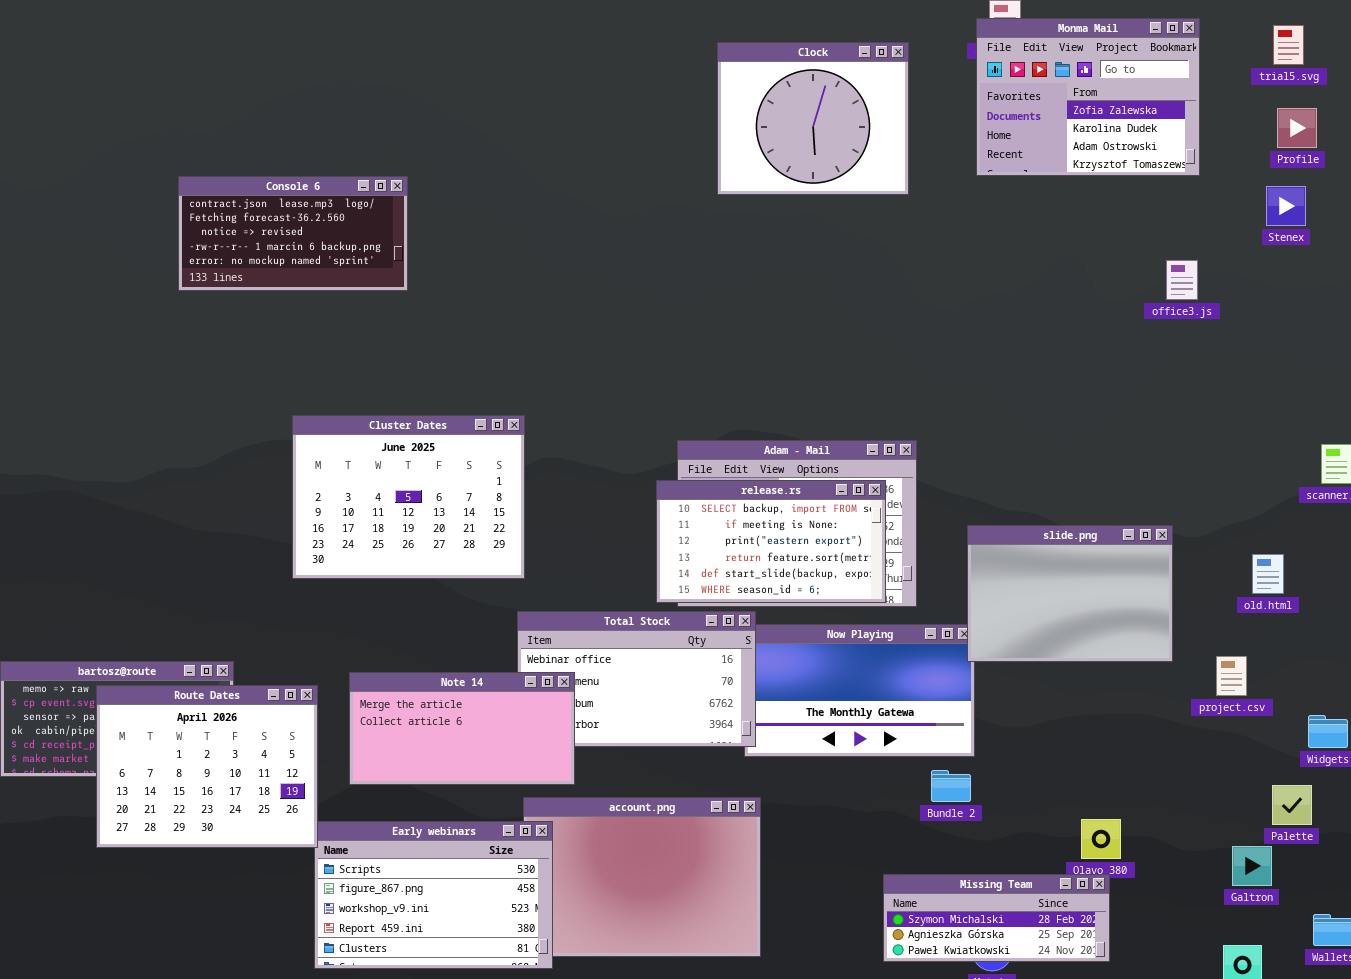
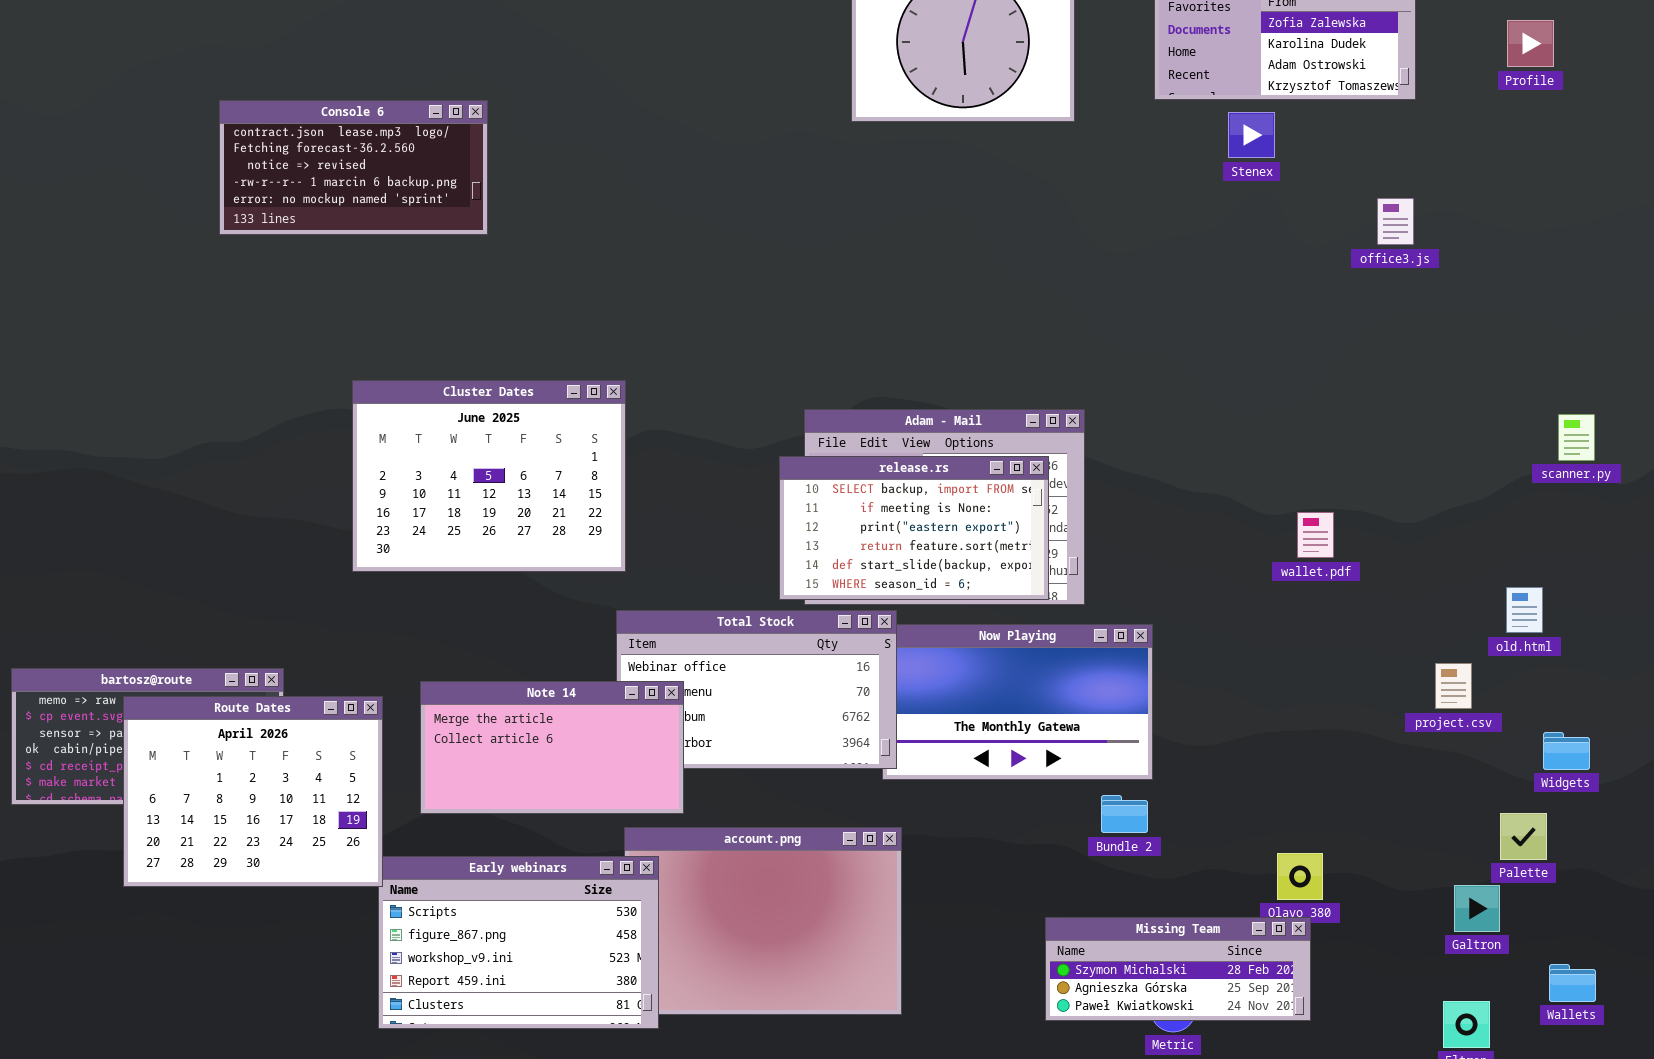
Stenex: [1266,186,1306,226] -> [1228,112,1275,158], moved
slide.png: [967,525,1173,662] -> none, closed
old.html: [1252,554,1284,594] -> [1506,587,1543,633], moved

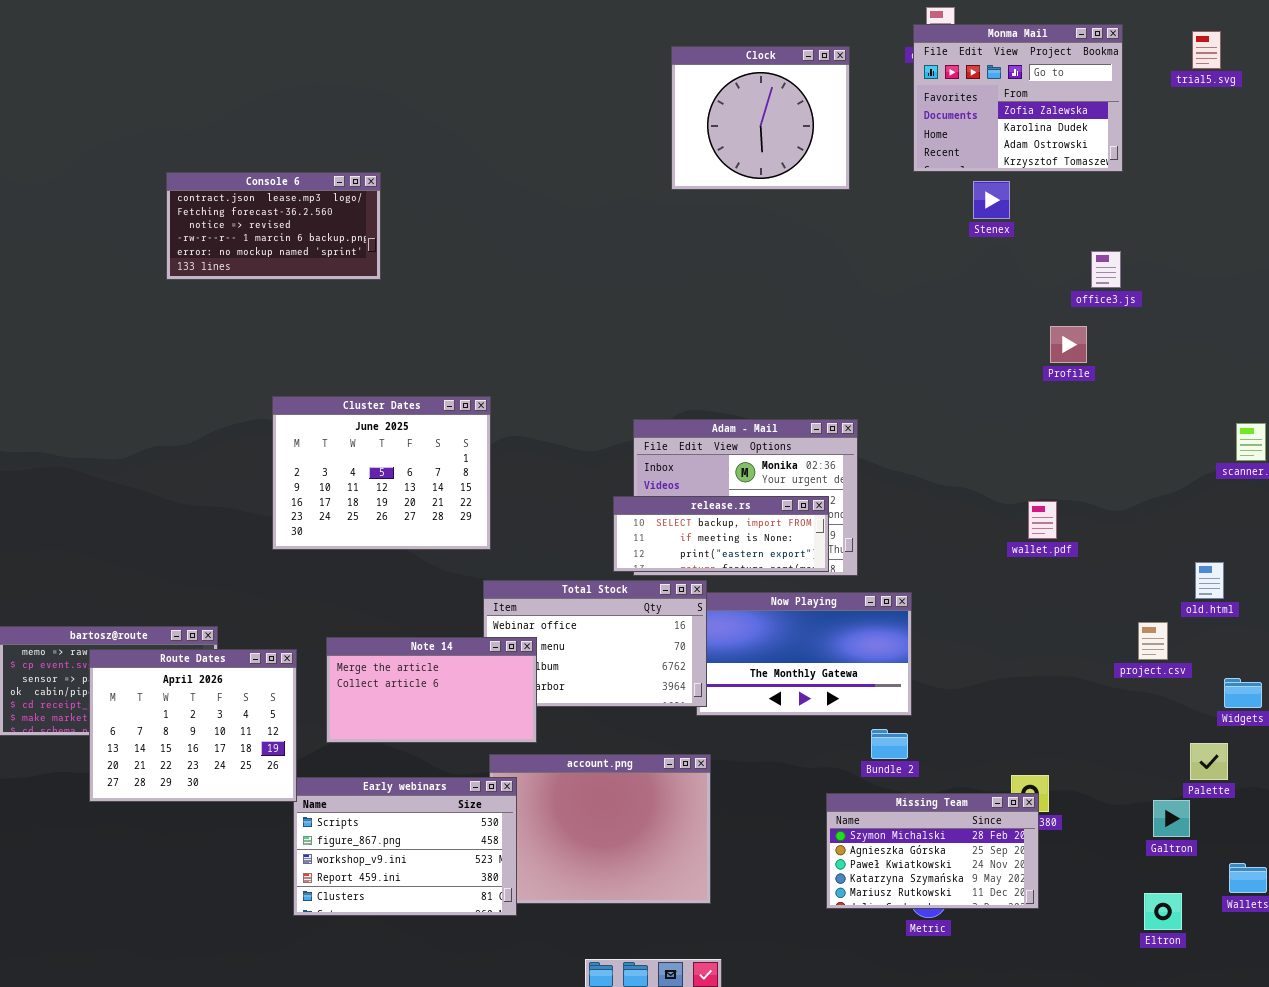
Profile: [1507,20,1554,67] -> [1050,326,1087,363], moved
release.rs: [779,456,1049,600] -> [613,496,829,572], resized
Missing Team: [1045,917,1311,1021] -> [826,793,1039,909], resized

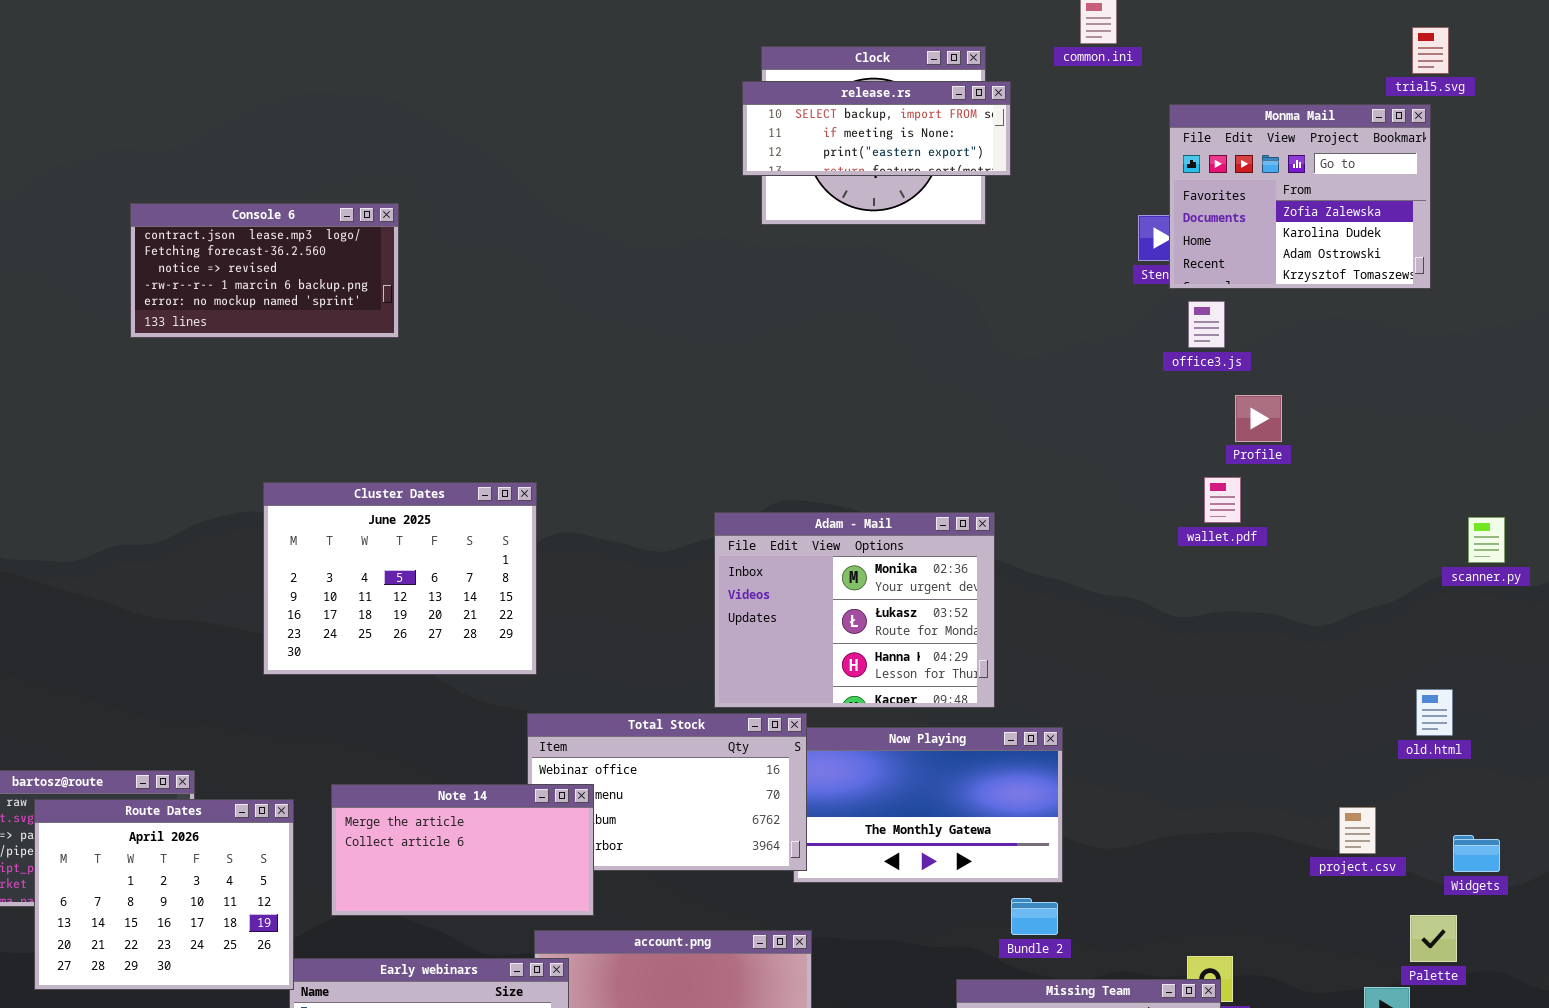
Monma Mail: [913,24,1123,172] -> [1169,104,1431,289], moved
office3.js: [1091,251,1121,288] -> [1188,301,1225,348], moved
release.rs: [613,496,829,572] -> [742,81,1011,176], moved
wallet.pdf: [1028,501,1057,539] -> [1204,477,1241,523], moved
project.csv: [1138,622,1168,660] -> [1339,807,1376,854], moved

